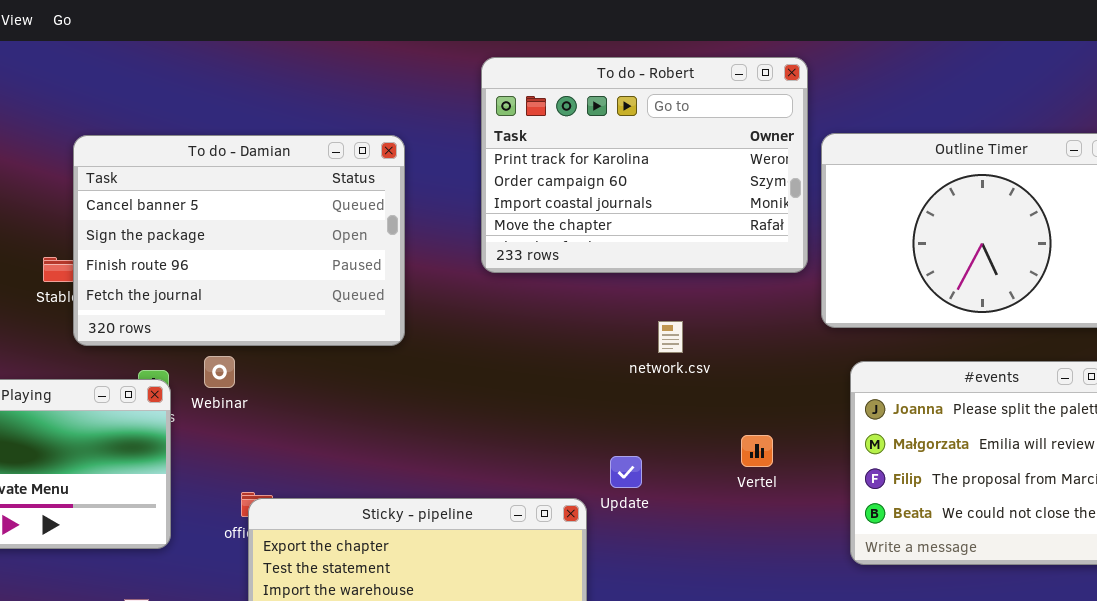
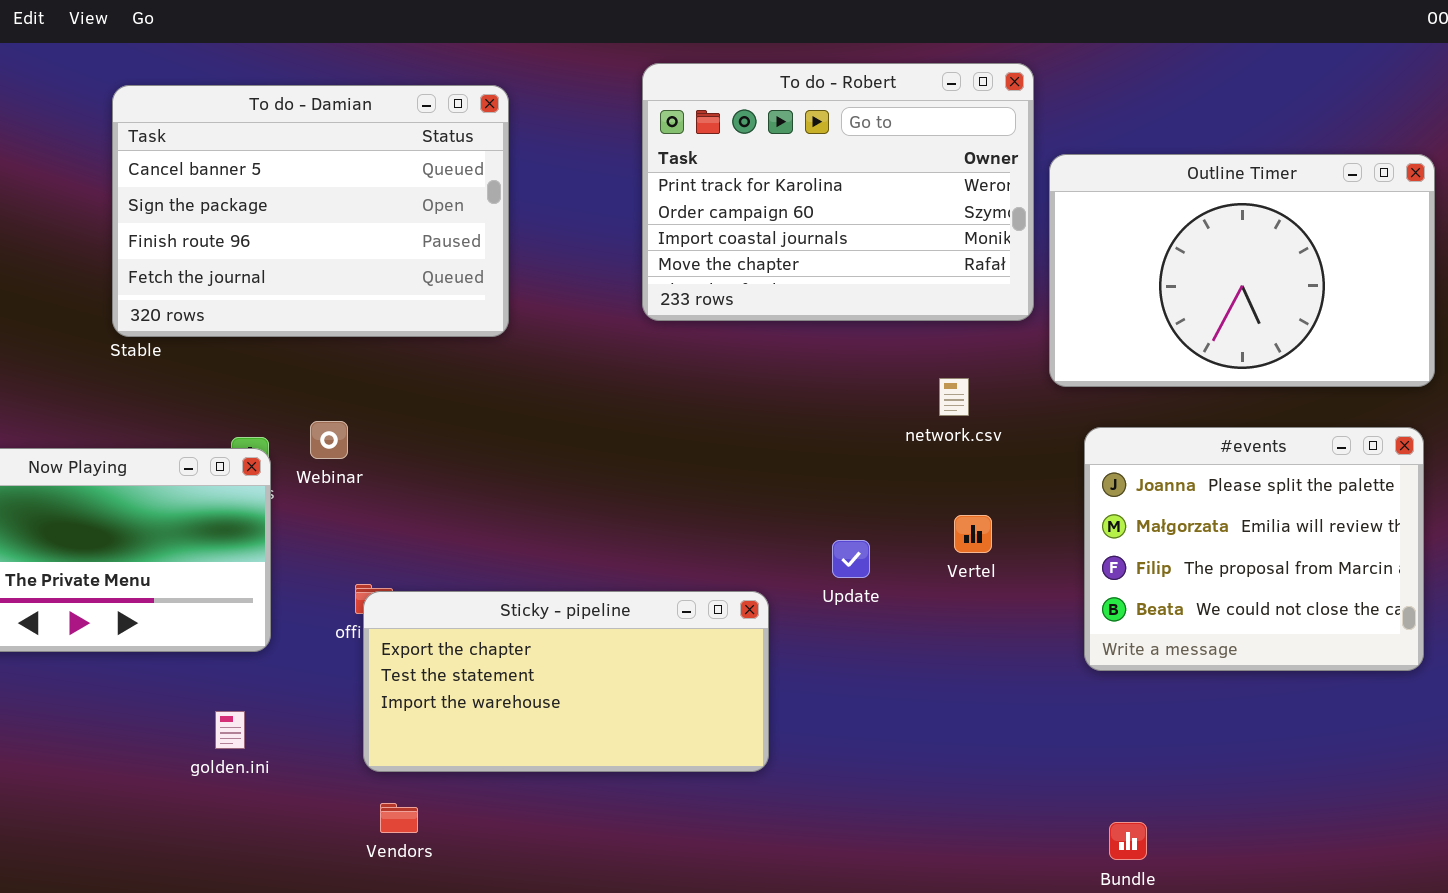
To do - Damian: [73,135,405,346] -> [112,85,509,337], moved
network.csv: [658,321,683,353] -> [939,378,969,416], moved
Update: [610,456,642,488] -> [832,540,870,578], moved

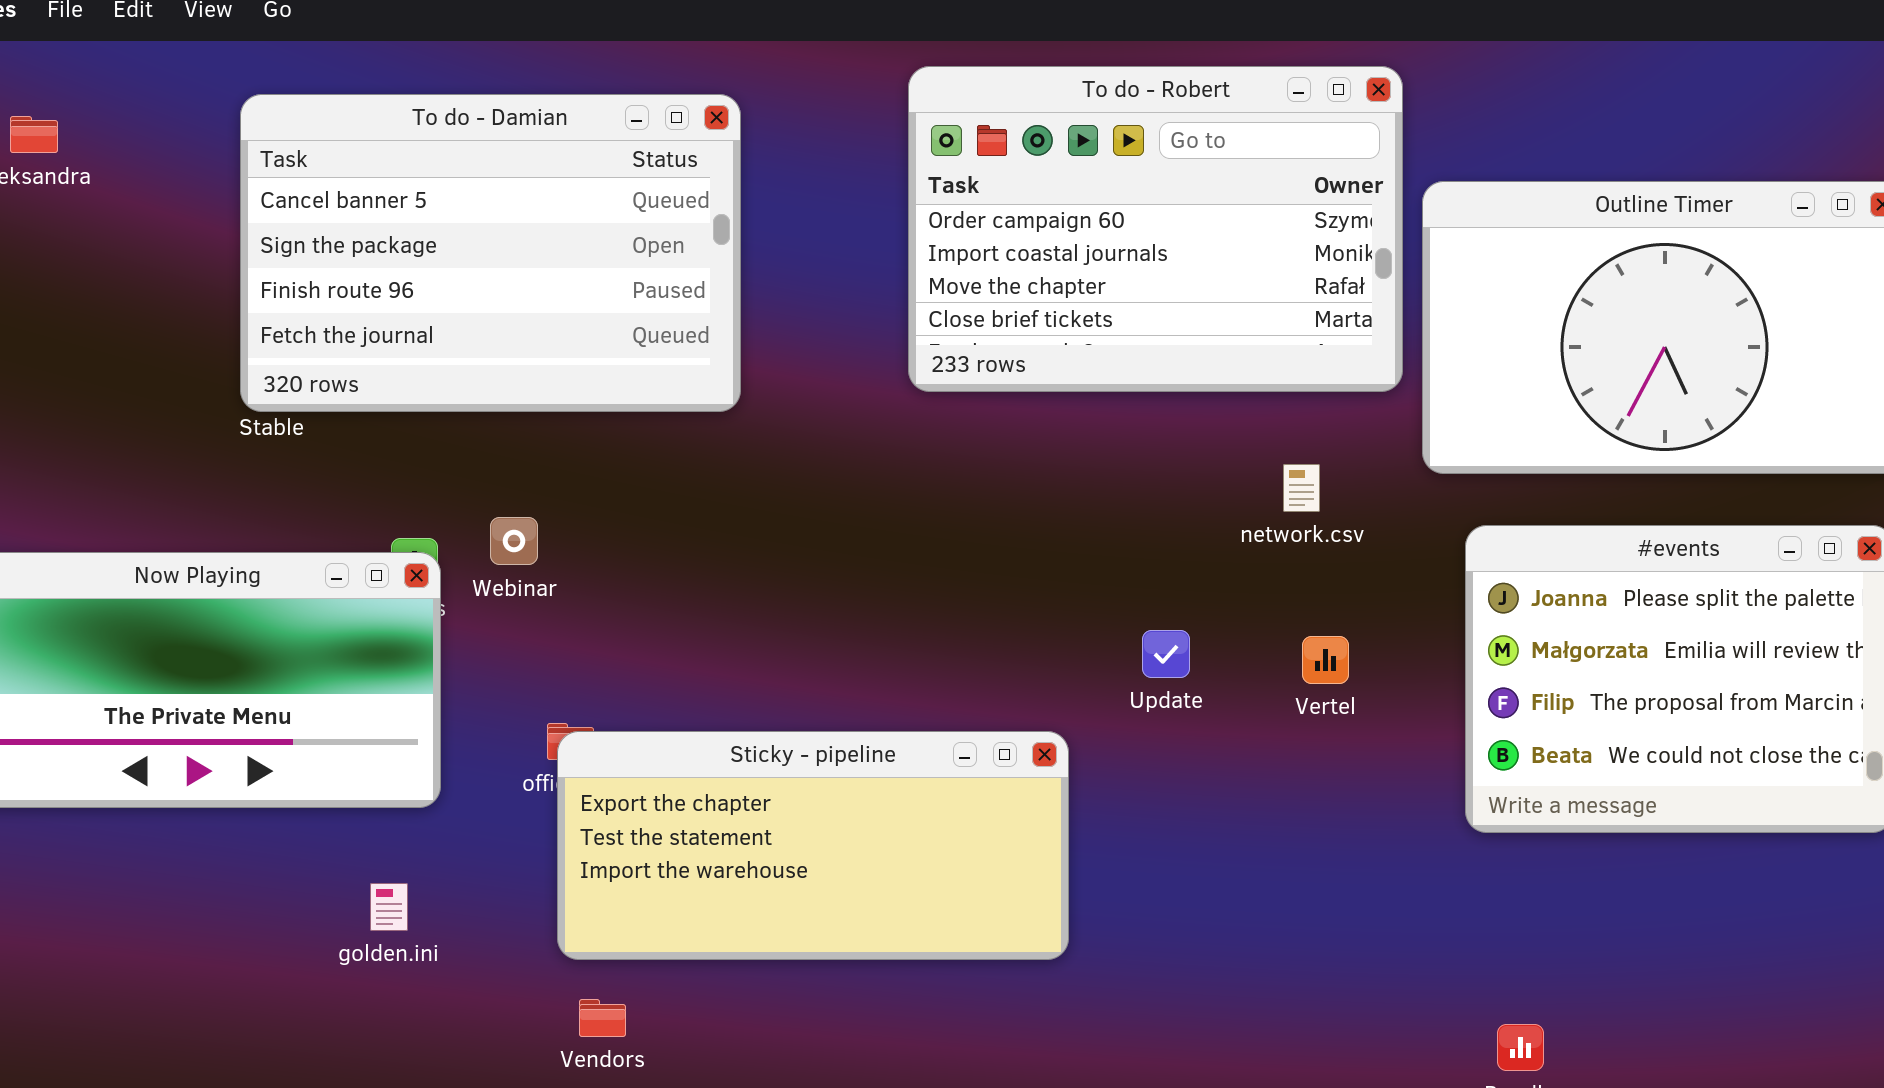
To do - Robert: [642,63,1034,321] -> [908,66,1403,392], scrolled down 1 row
Update: [832,540,870,578] -> [1142,630,1190,678], moved

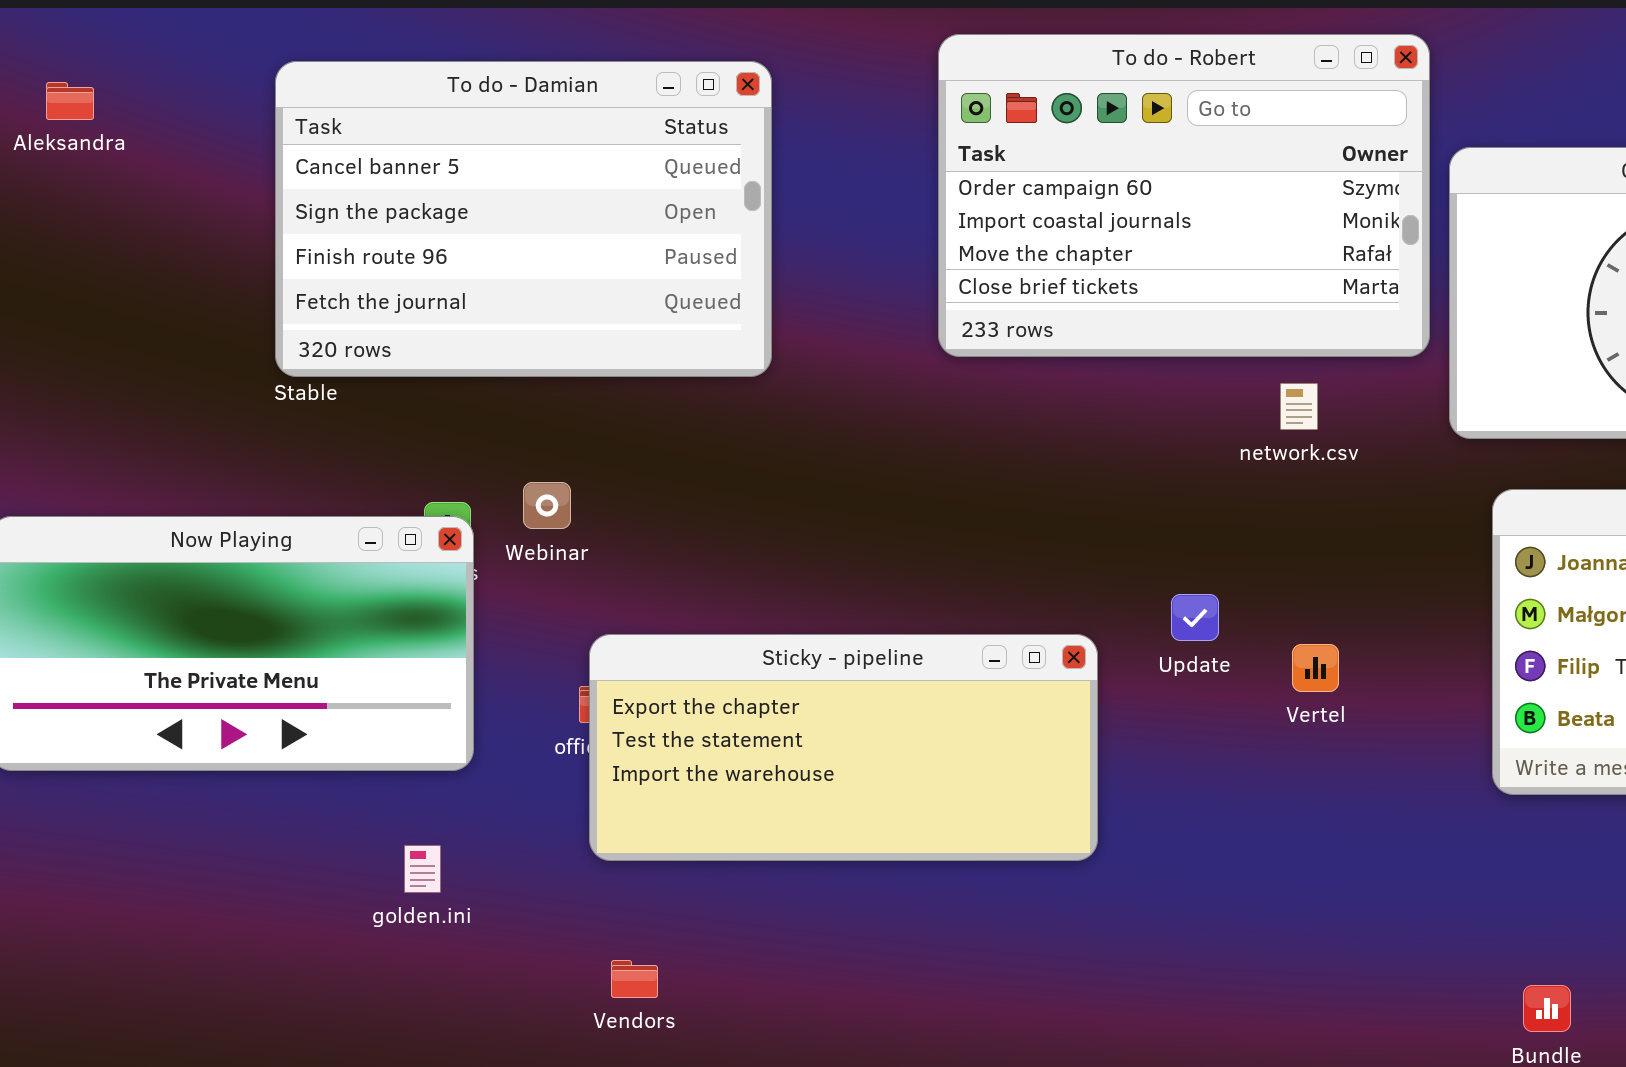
network.csv: [1283,464,1320,512] -> [1280,383,1318,430], moved
Vertel: [1302,636,1349,684] -> [1292,644,1339,692], moved
Sticky - pipeline: [557,731,1069,960] -> [589,634,1098,861], moved

